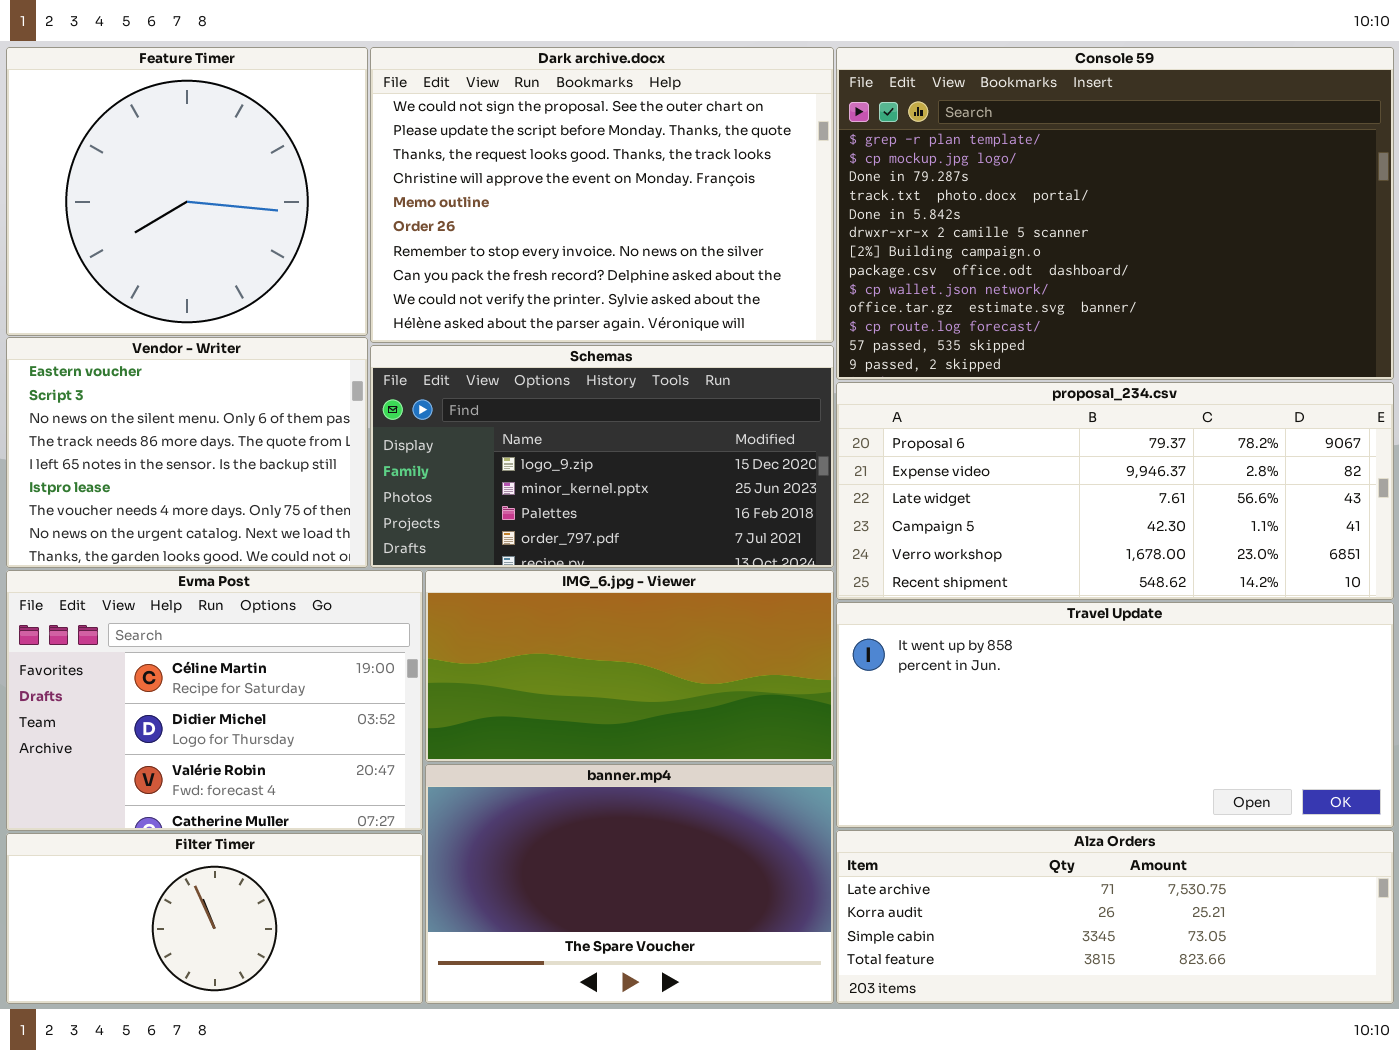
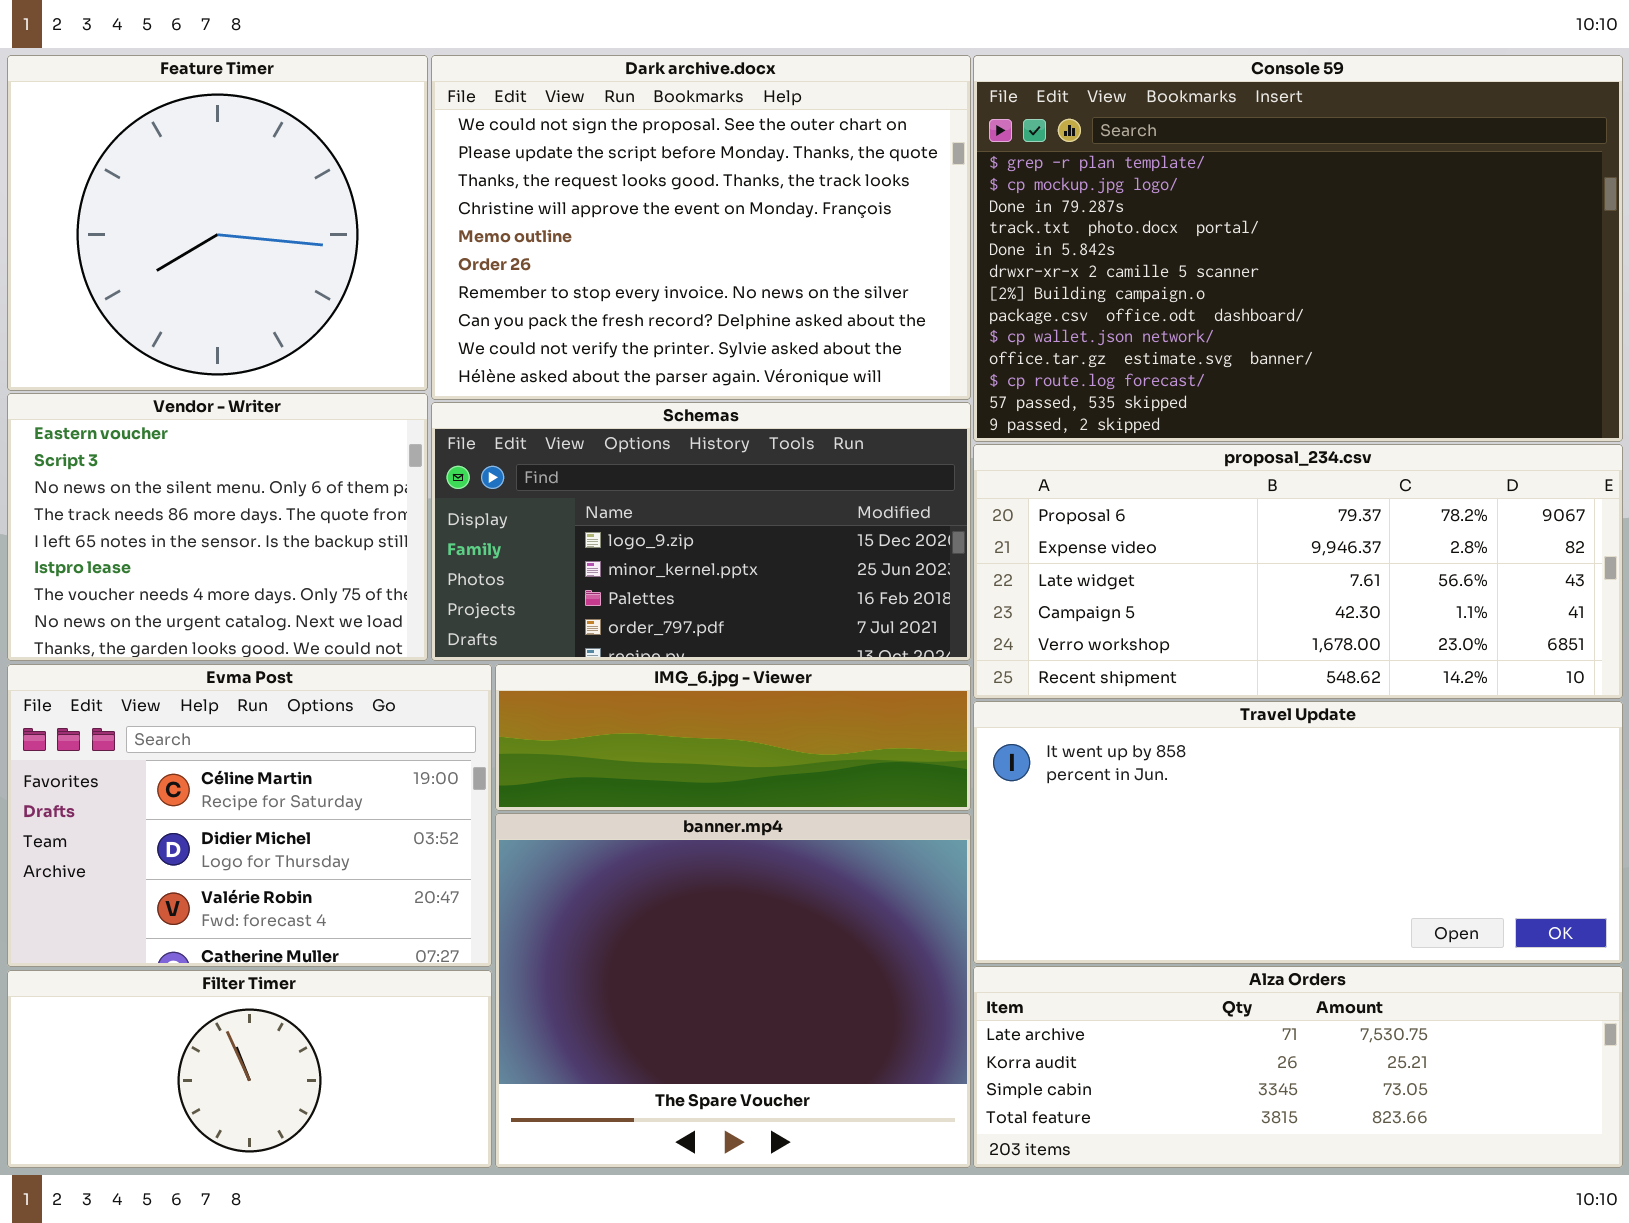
IMG_6.jpg - Viewer: [425,570,834,762] -> [495,664,971,811], resized
banner.mp4: [425,764,834,1004] -> [495,813,971,1168], resized

